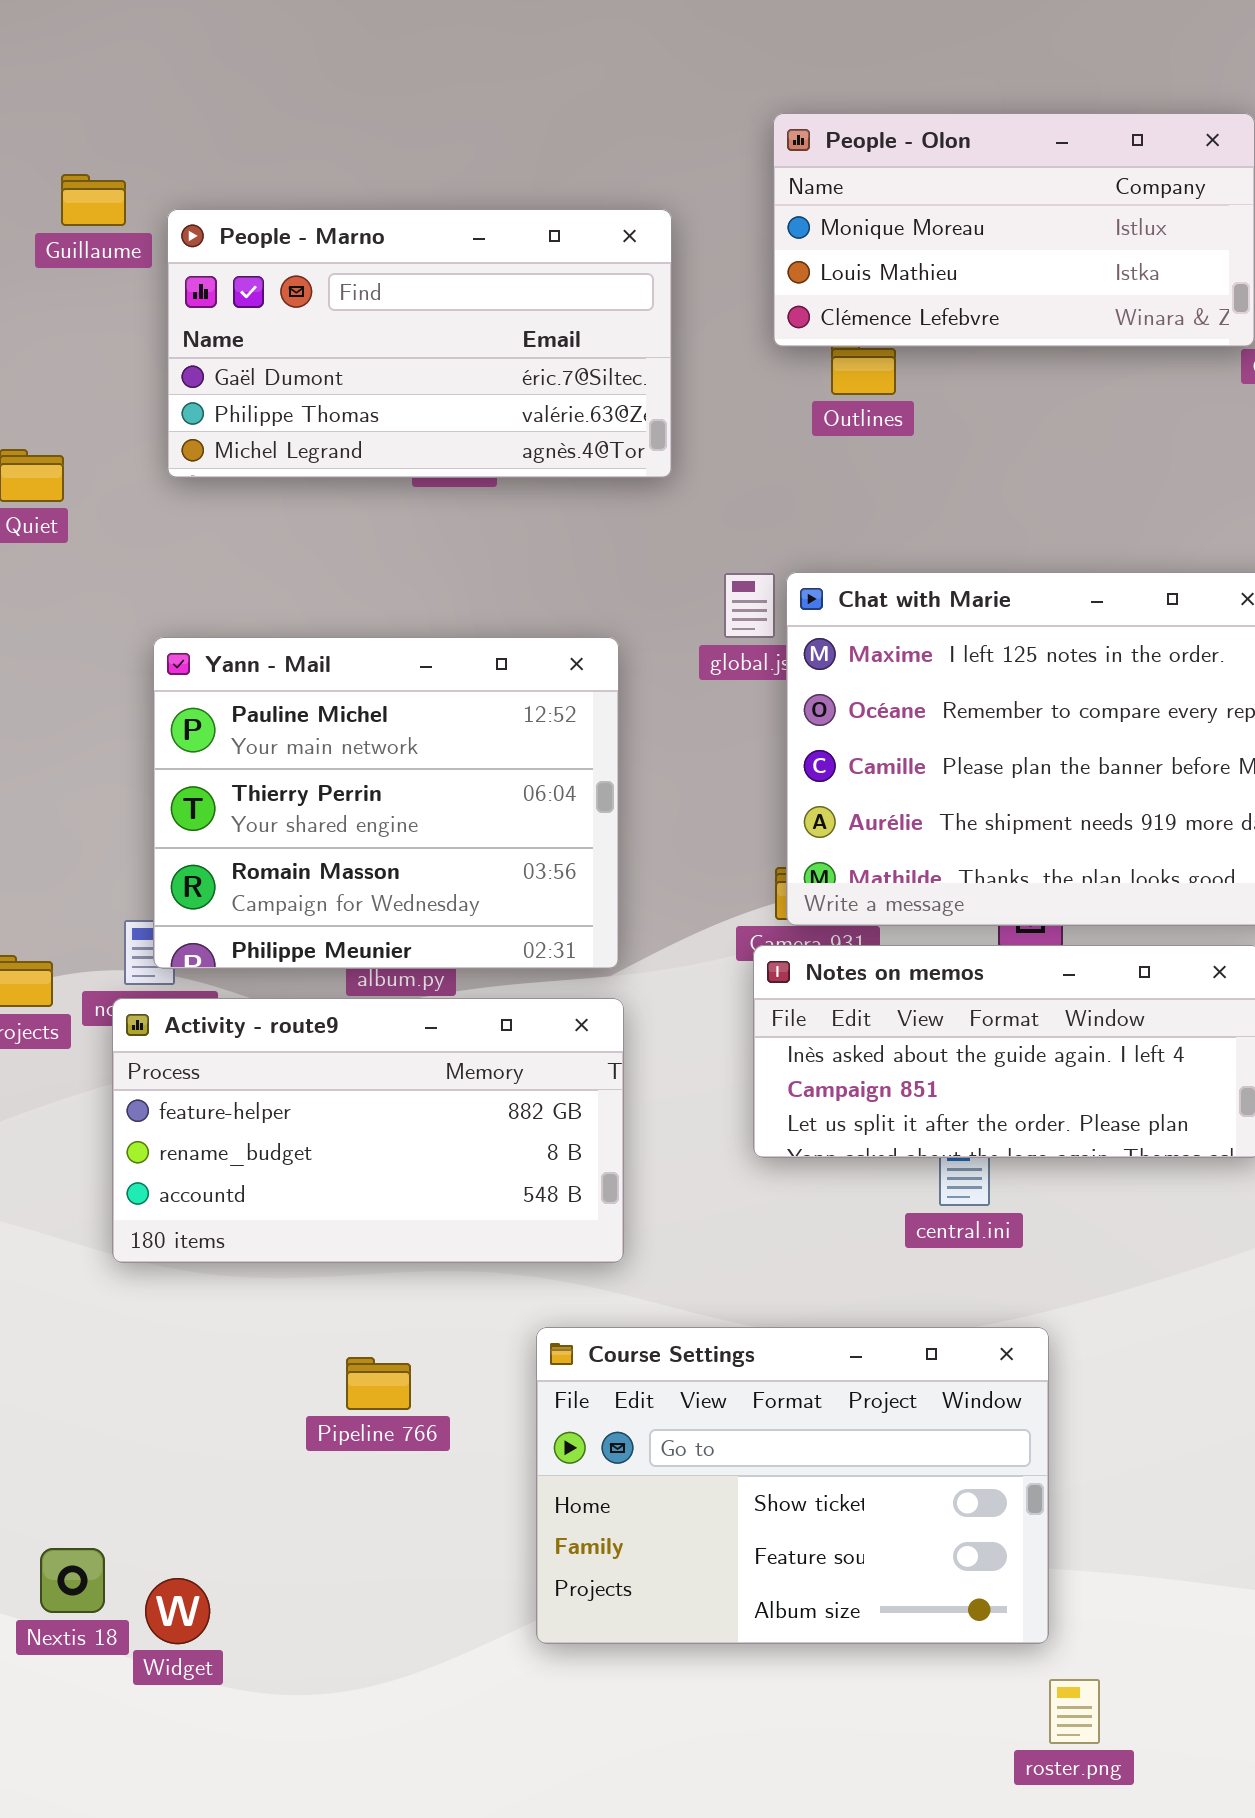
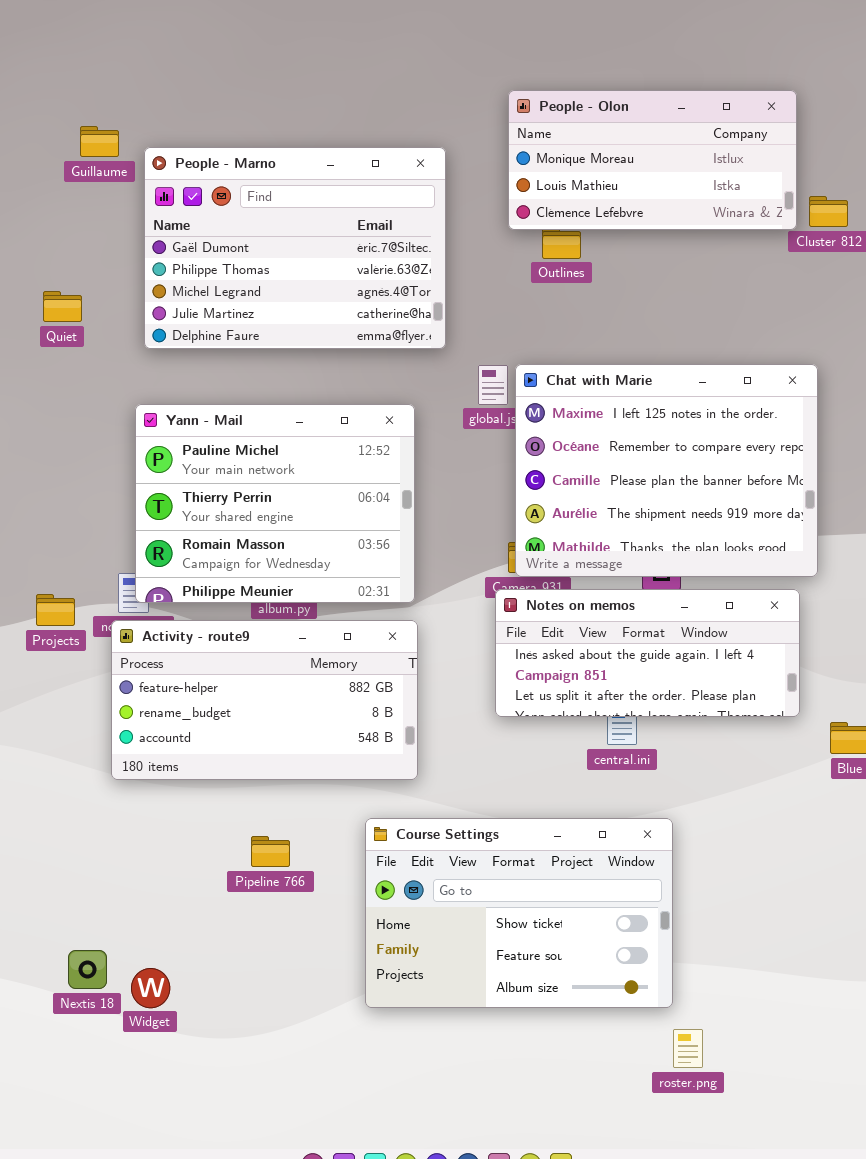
People - Marno: [167,209,672,478] -> [144,147,446,349], resized

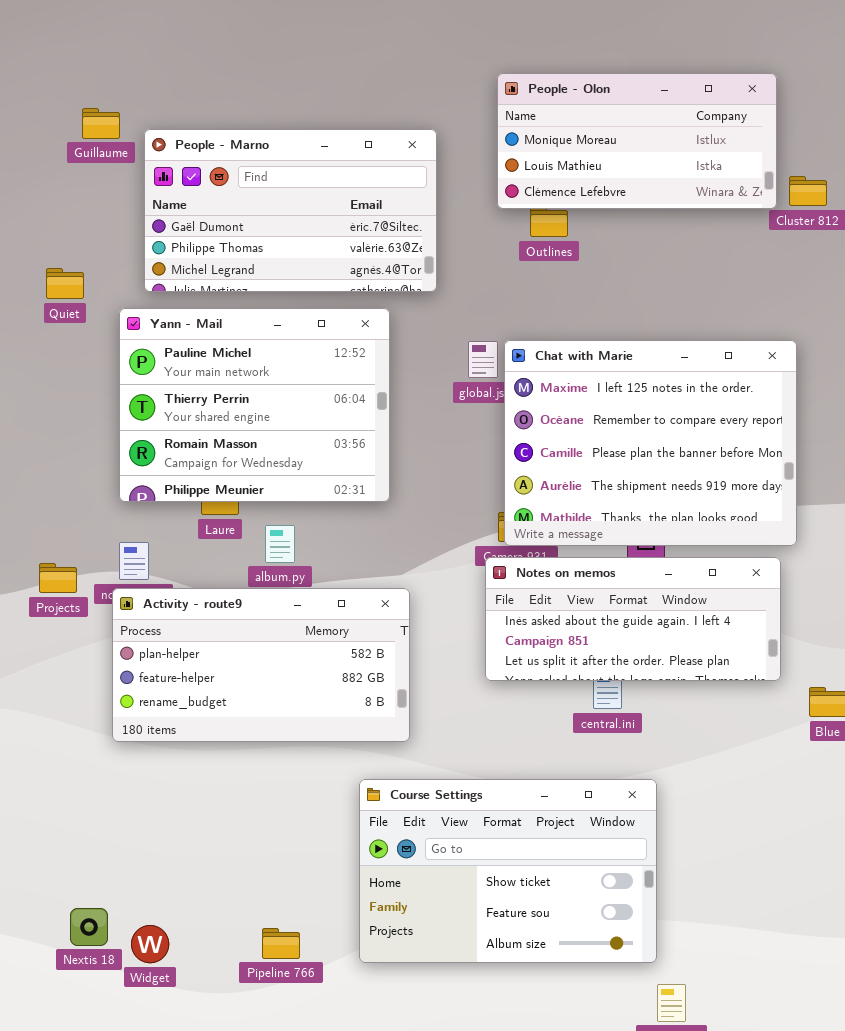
People - Marno: [144,147,446,349] -> [144,129,437,292], resized
Yann - Mail: [135,404,415,603] -> [119,308,390,502], moved
Activity - route9: [111,620,418,780] -> [112,588,410,742], scrolled up 1 row
Pipeline 766: [251,836,290,867] -> [262,928,300,959], moved

